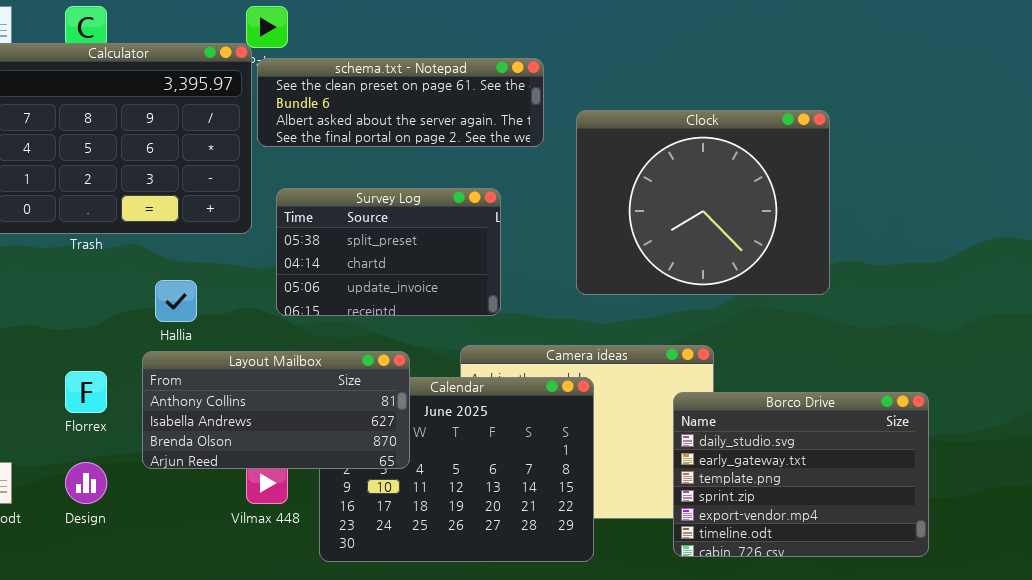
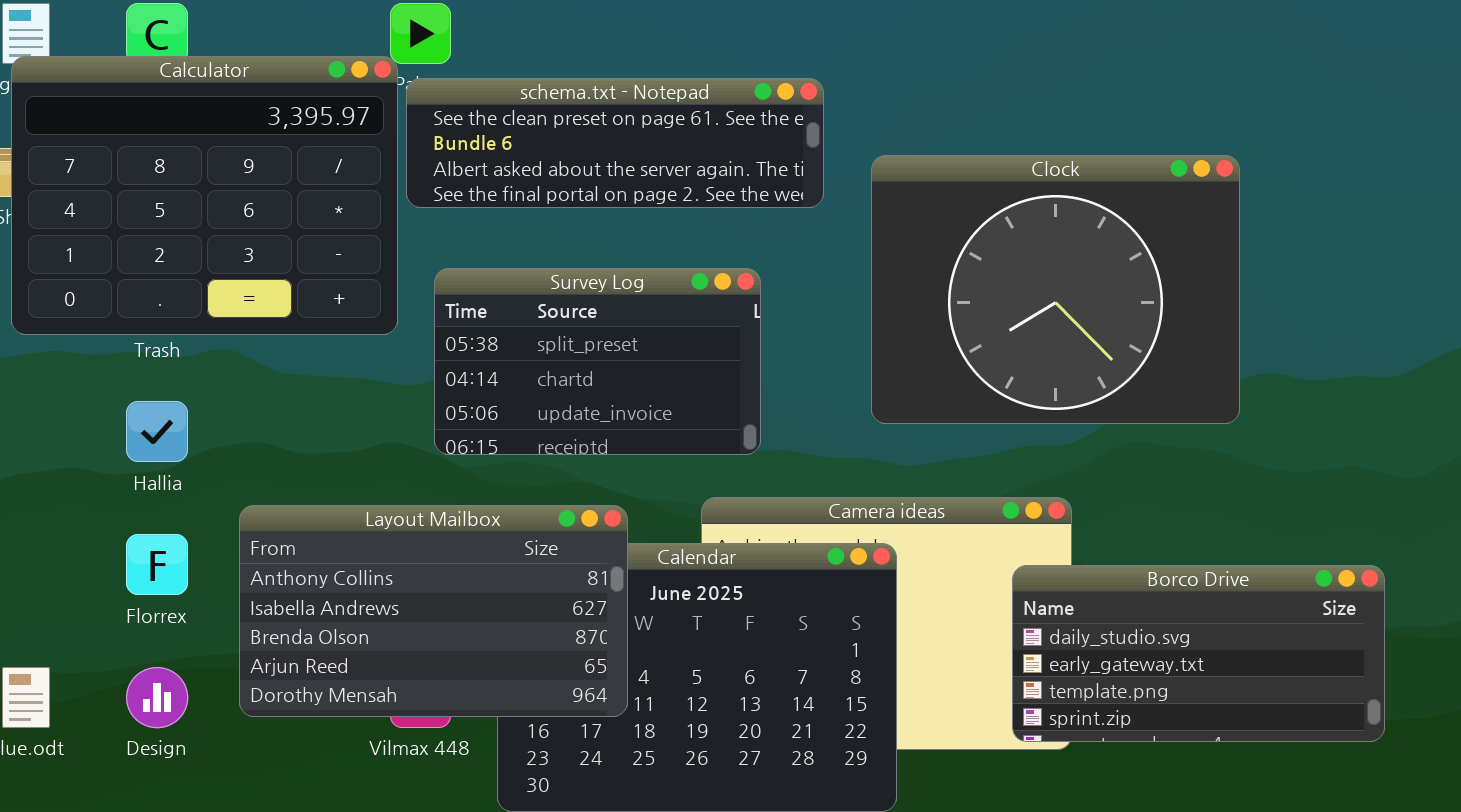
Hallia: [155,280,197,322] -> [126,401,188,462], moved
Layout Mailbox: [142,351,410,469] -> [239,505,628,717], resized
Borco Drive: [673,392,929,557] -> [1012,565,1385,742], resized

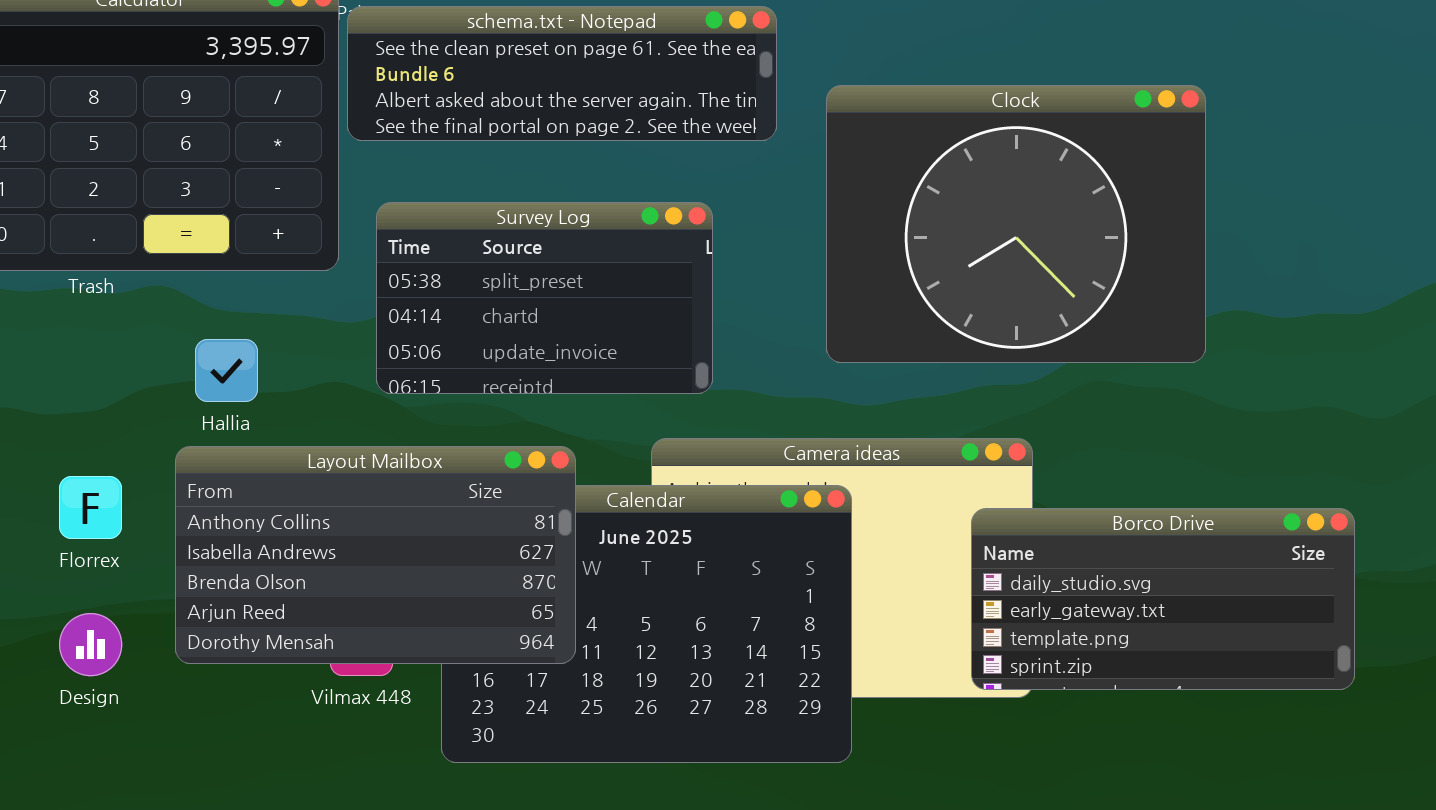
Hallia: [126,401,188,462] -> [195,339,258,402], moved

